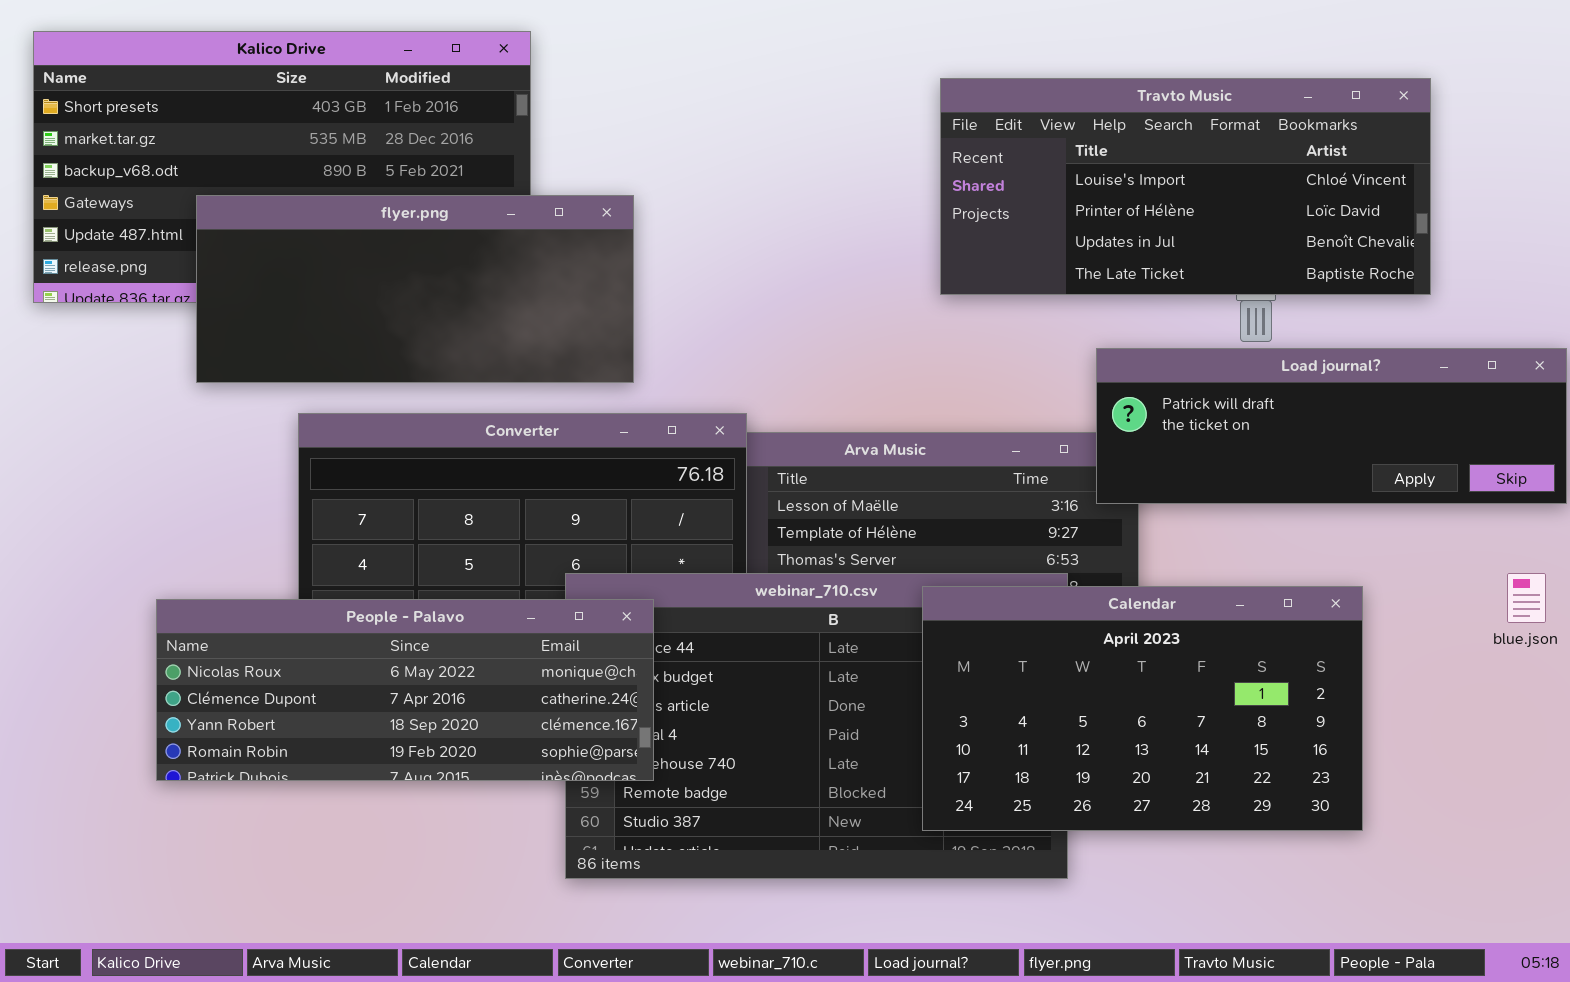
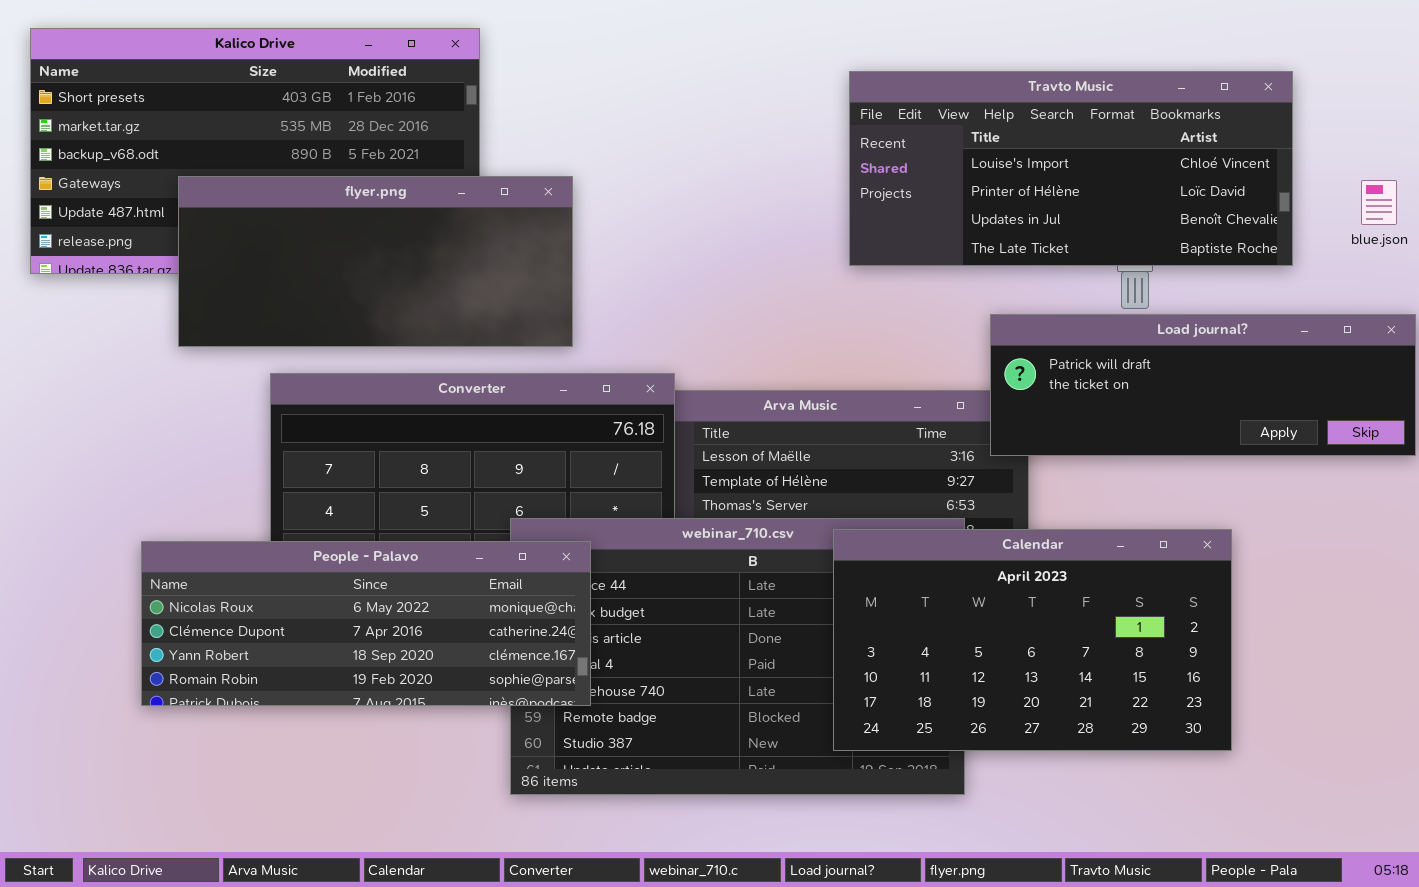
blue.json: [1507,573,1546,623] -> [1361,180,1397,225], moved

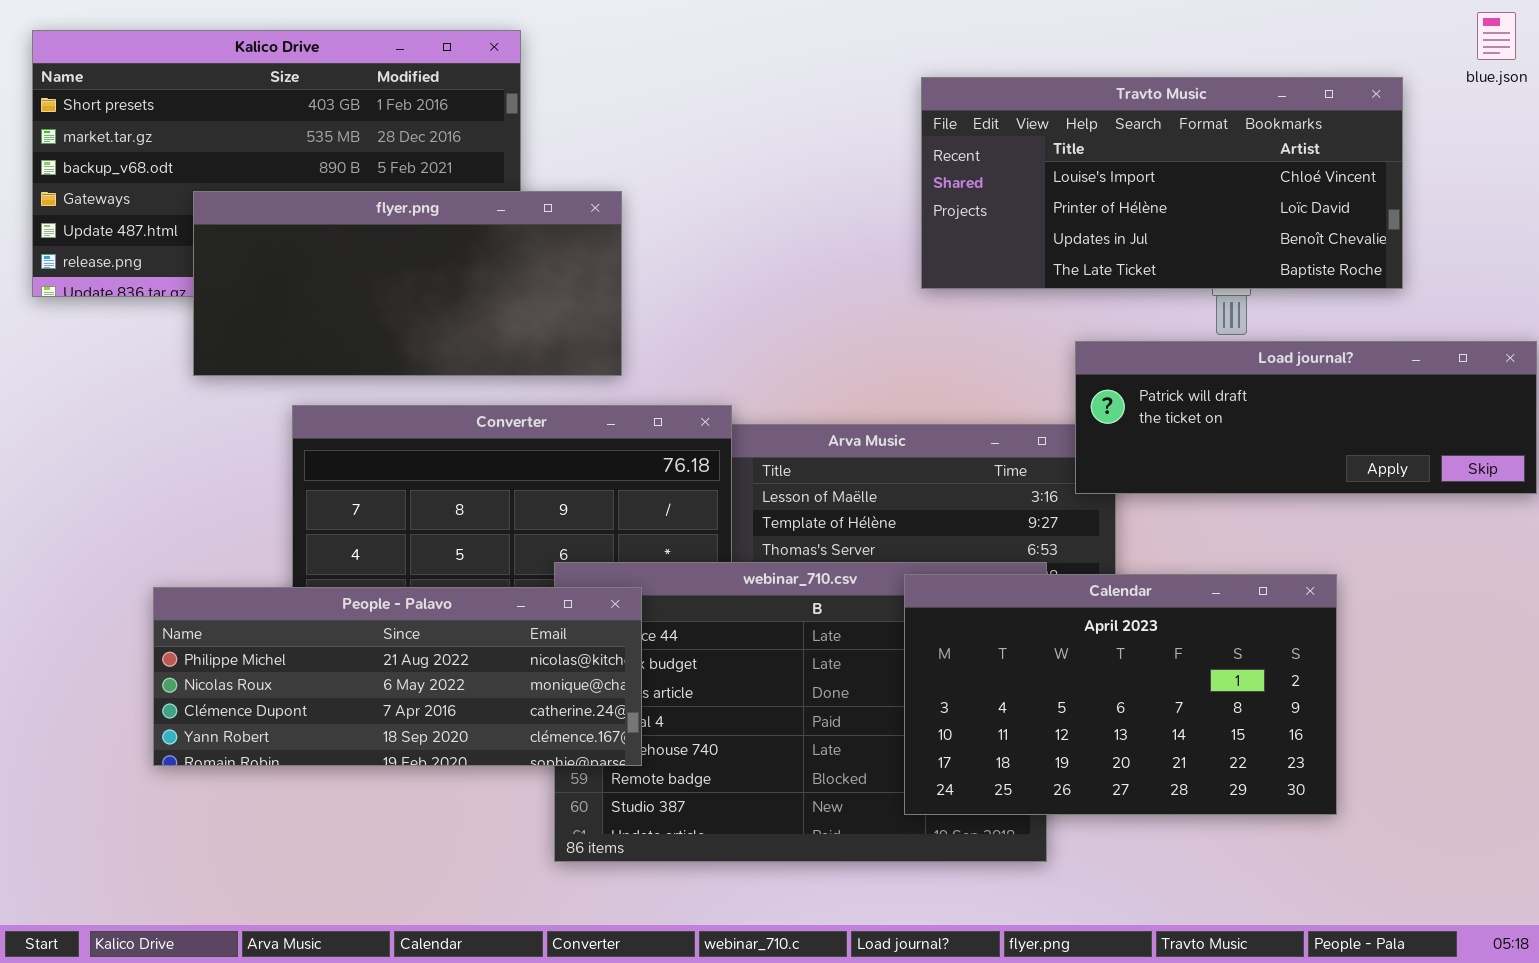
blue.json: [1361,180,1397,225] -> [1477,12,1516,60], moved
People - Palavo: [141,541,591,706] -> [153,587,642,766], scrolled up 1 row

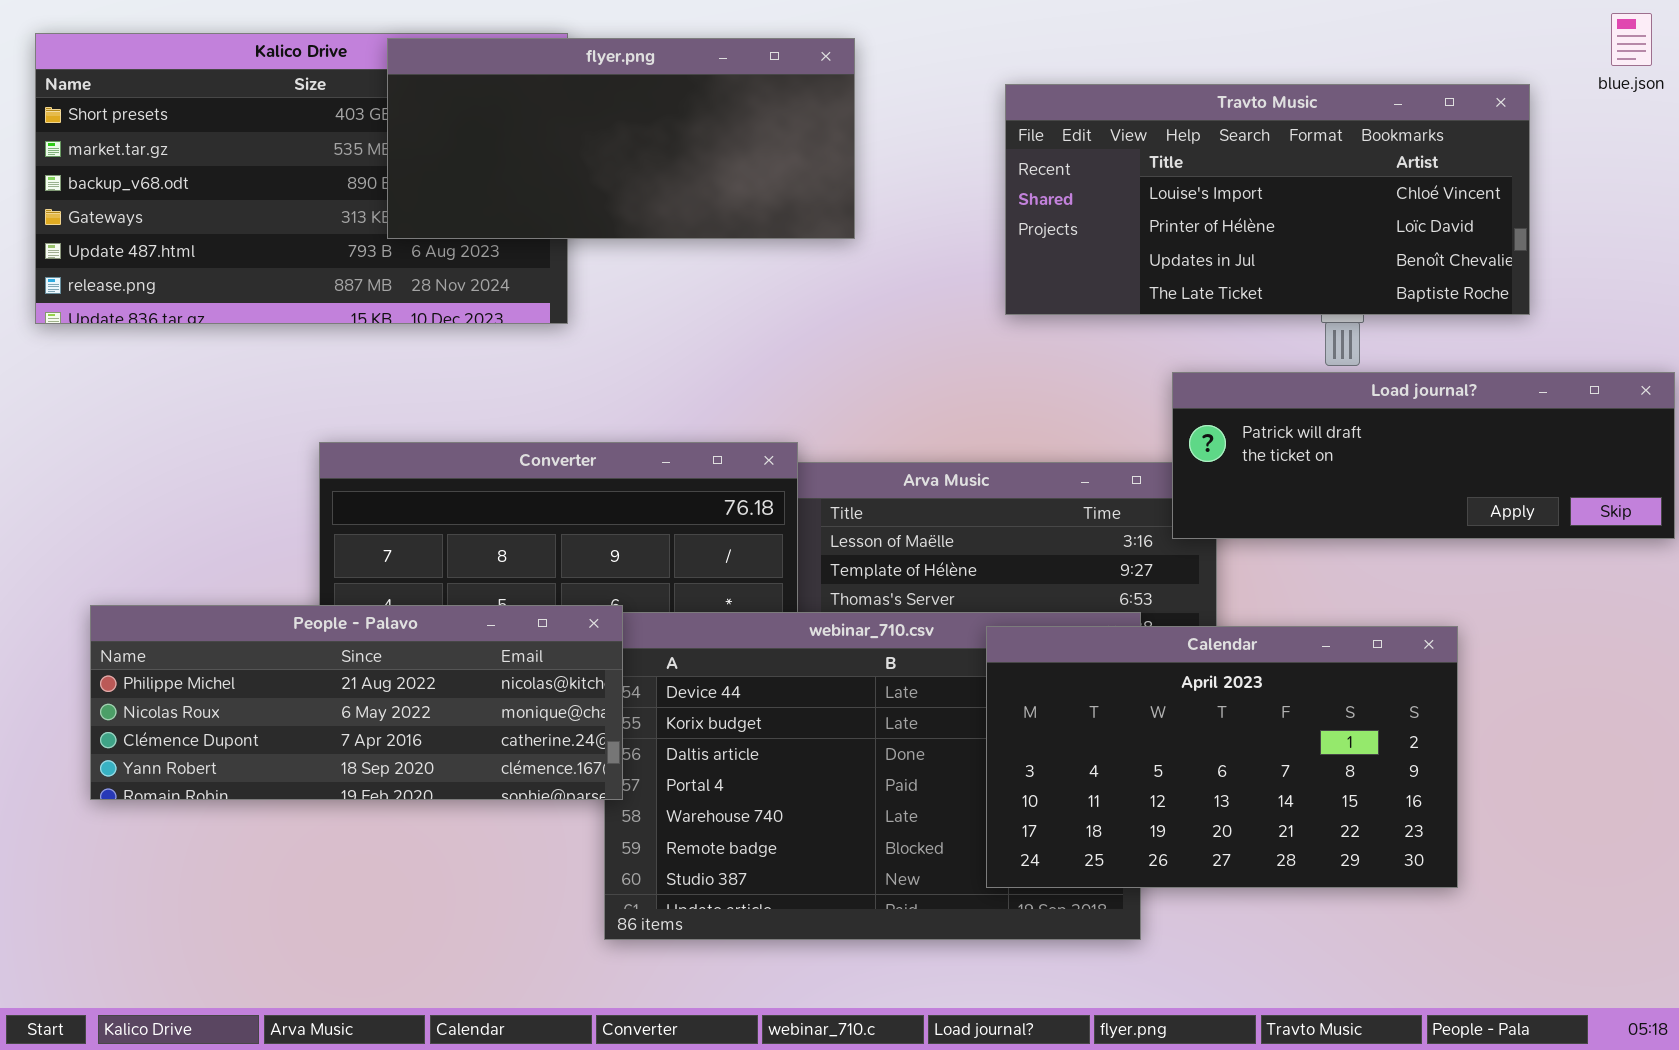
flyer.png: [193,191,622,376] -> [387,38,855,239], moved
People - Palavo: [153,587,642,766] -> [90,605,623,800], moved

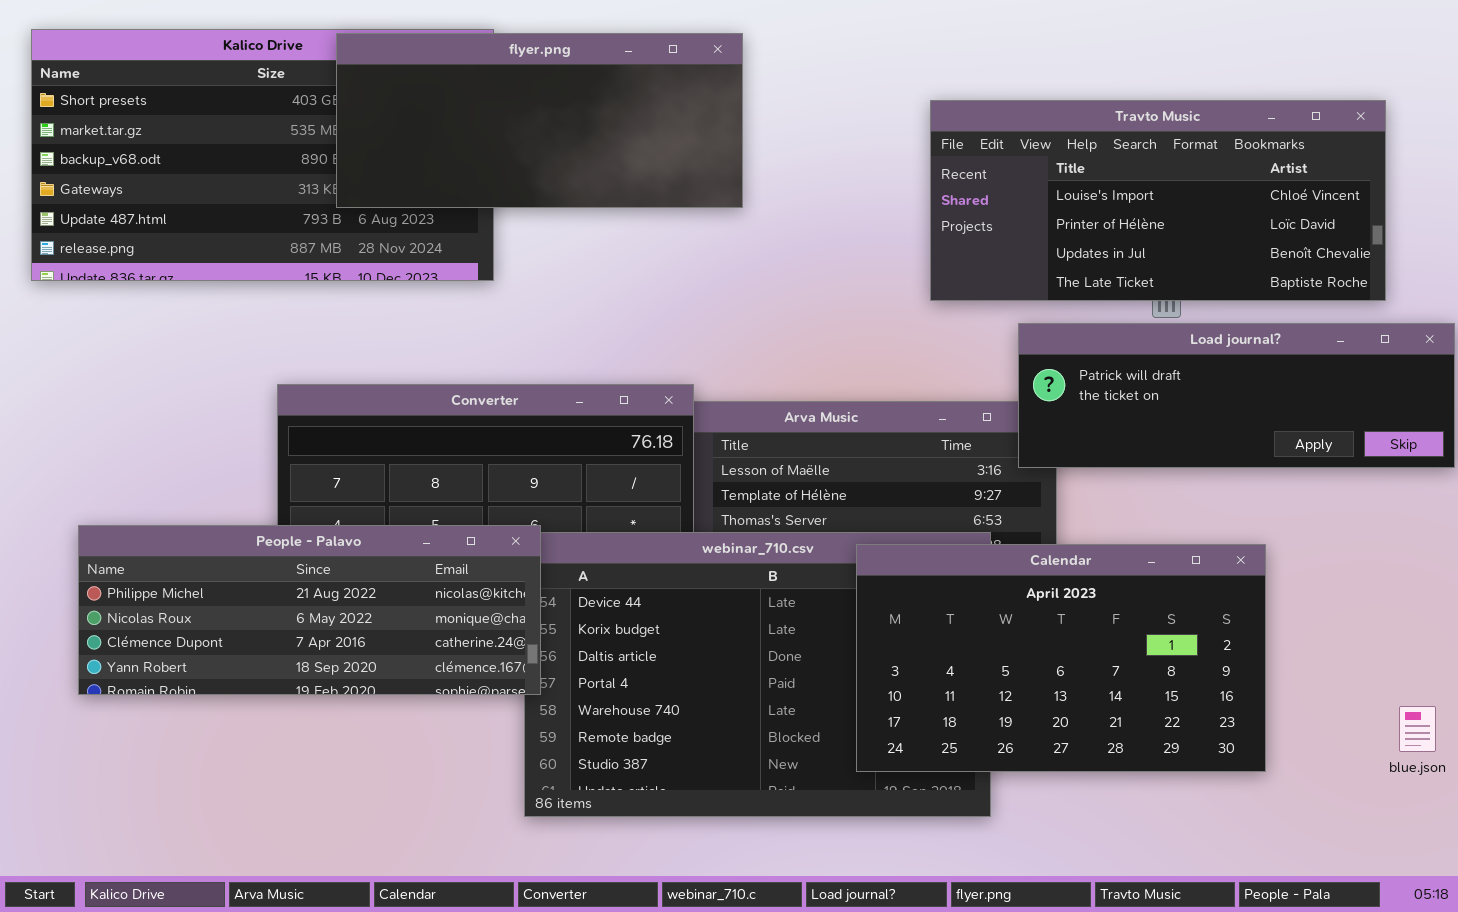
blue.json: [1611,13,1652,66] -> [1399,706,1436,752], moved
Travto Music: [1005,84,1530,315] -> [930,100,1386,301], moved

